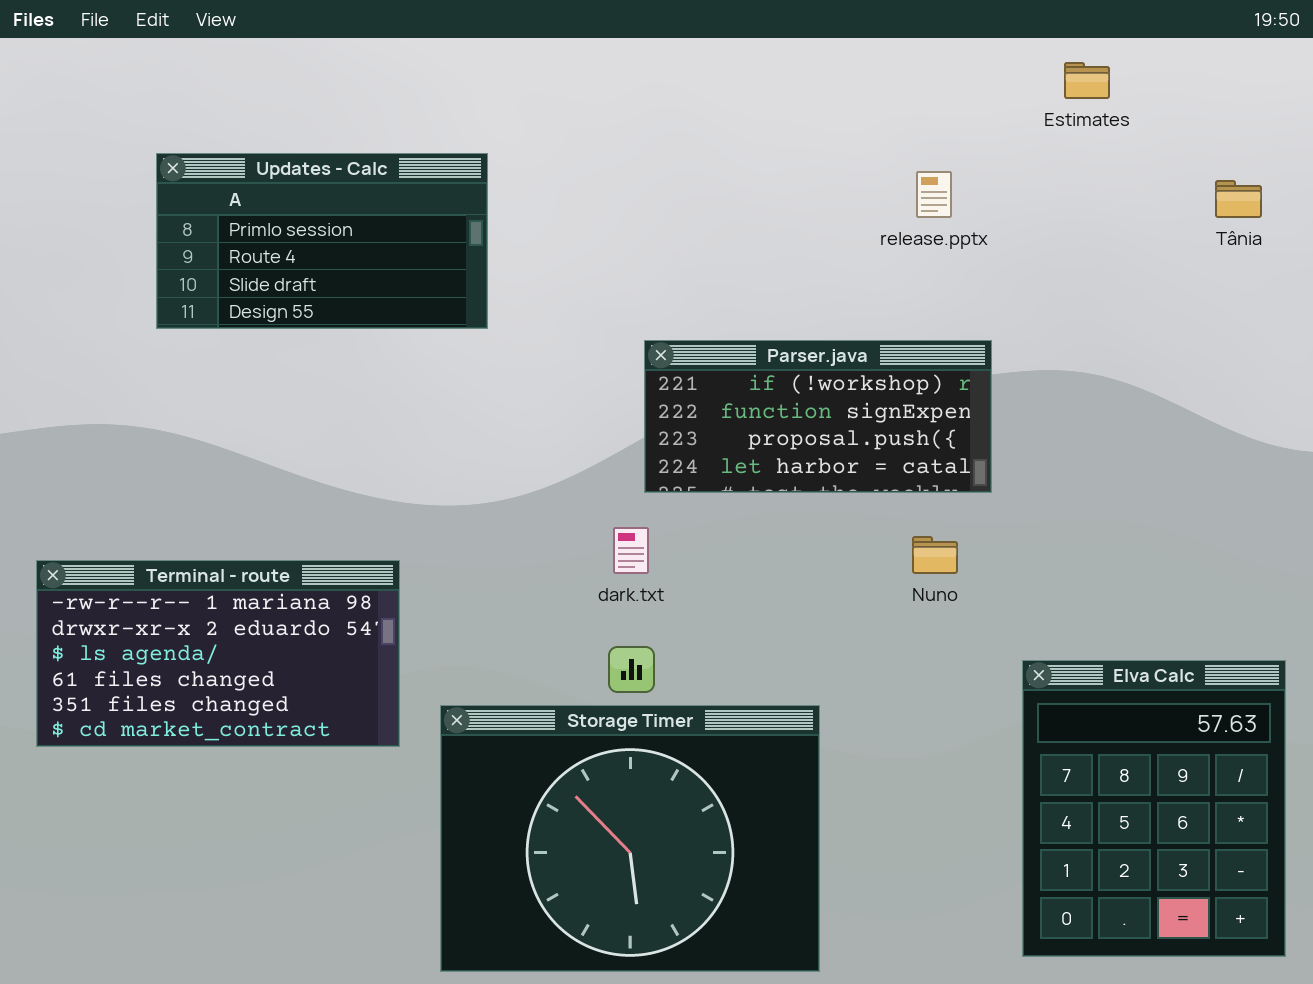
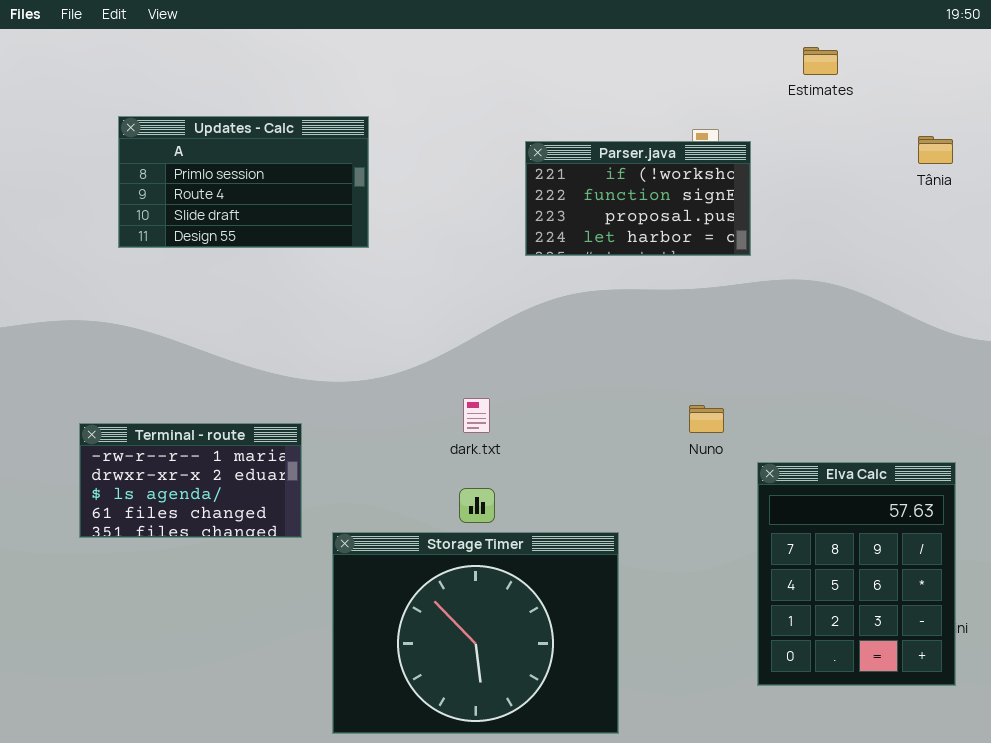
Parser.java: [644,340,992,493] -> [525,141,751,256], moved, resized
Terminal - route: [36,560,400,747] -> [79,423,302,538], resized
Elva Calc: [1022,660,1286,957] -> [757,462,956,686], moved

